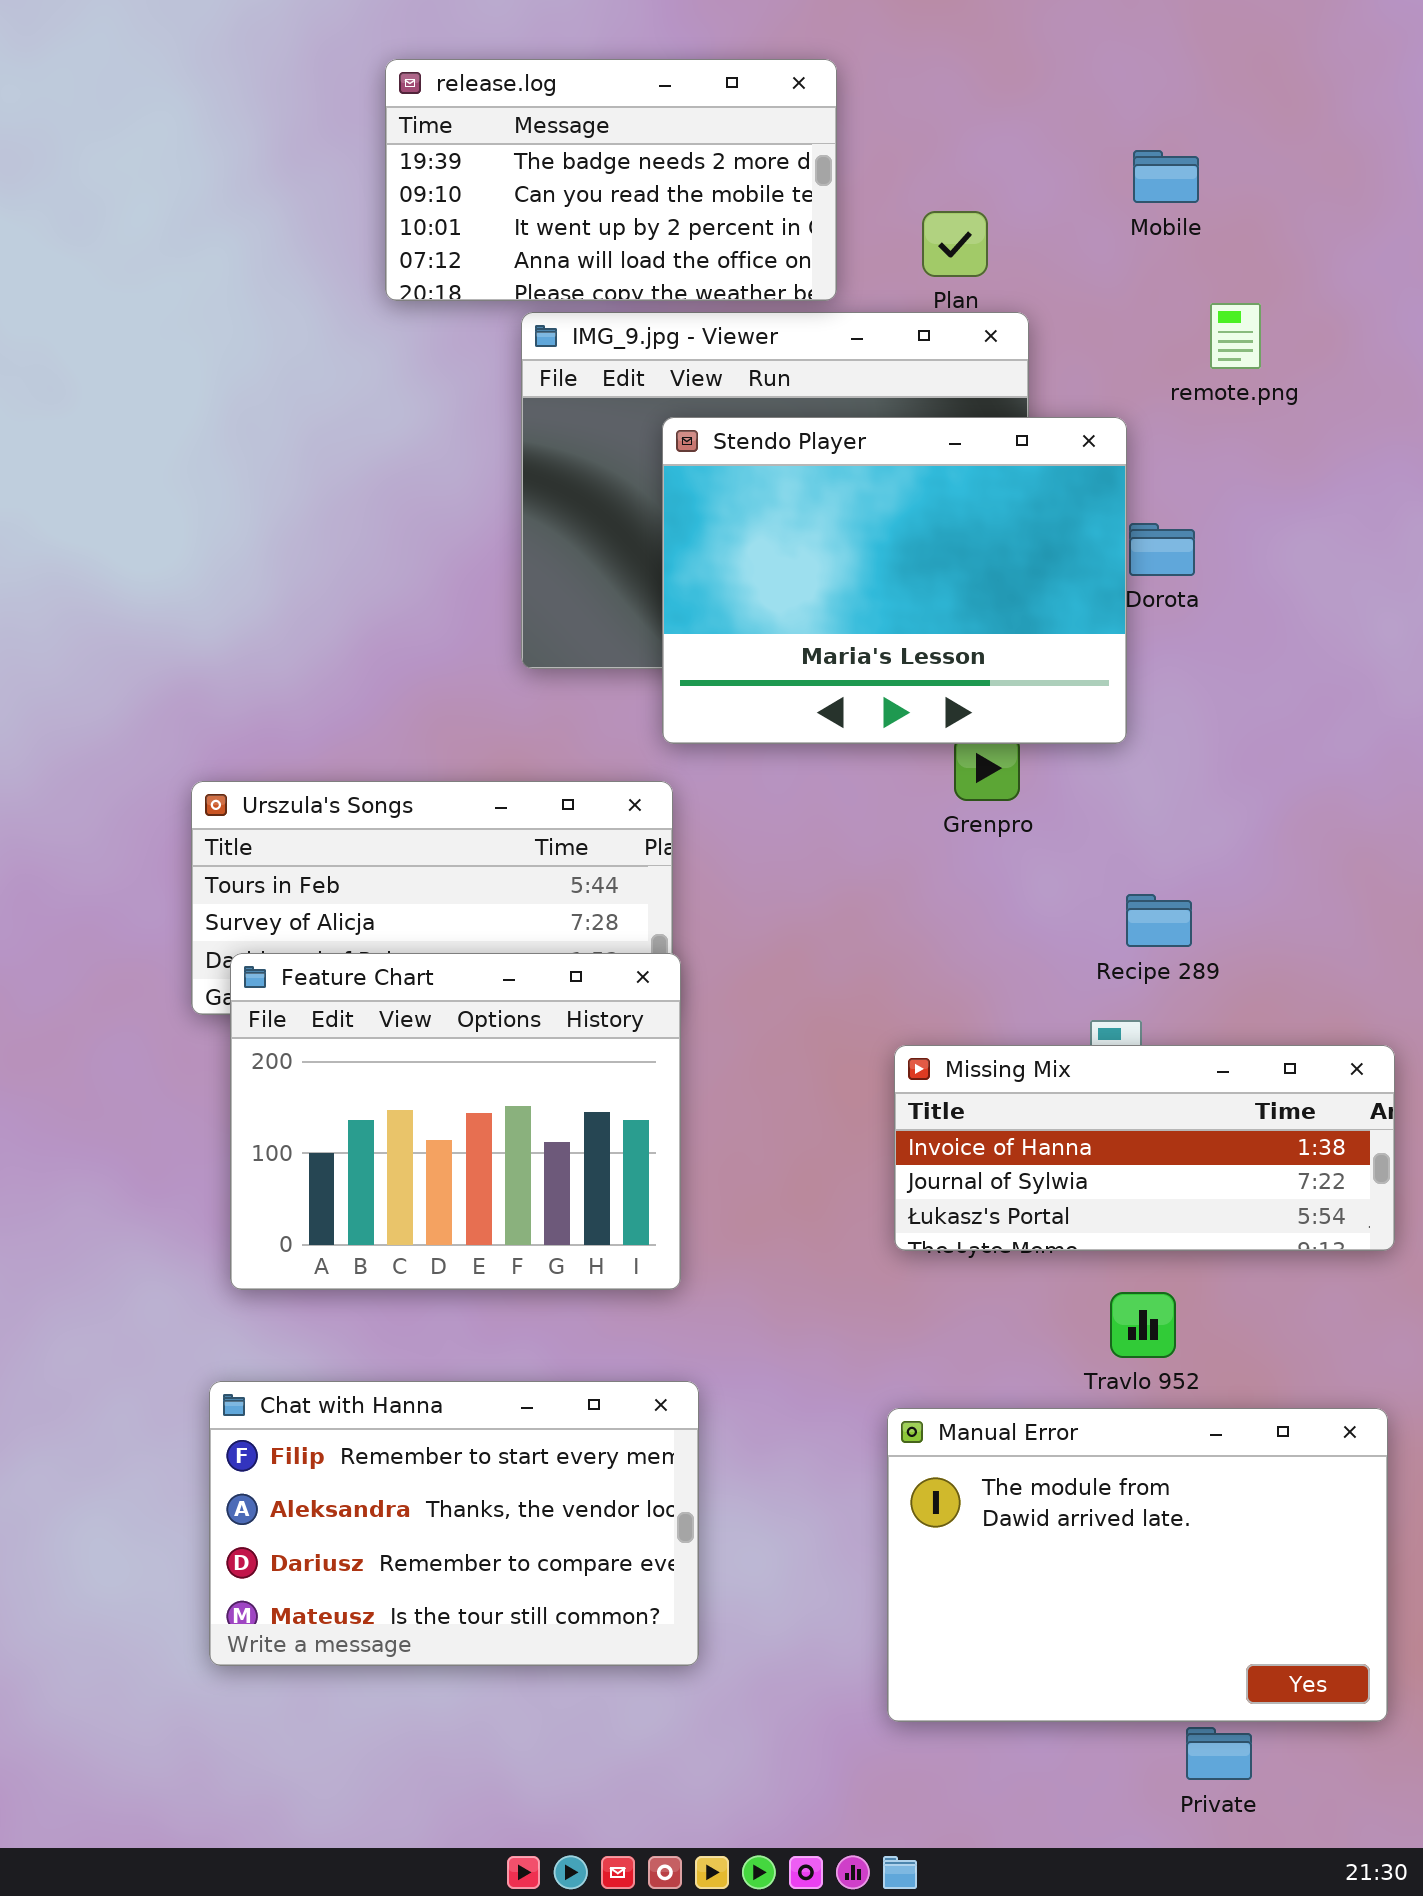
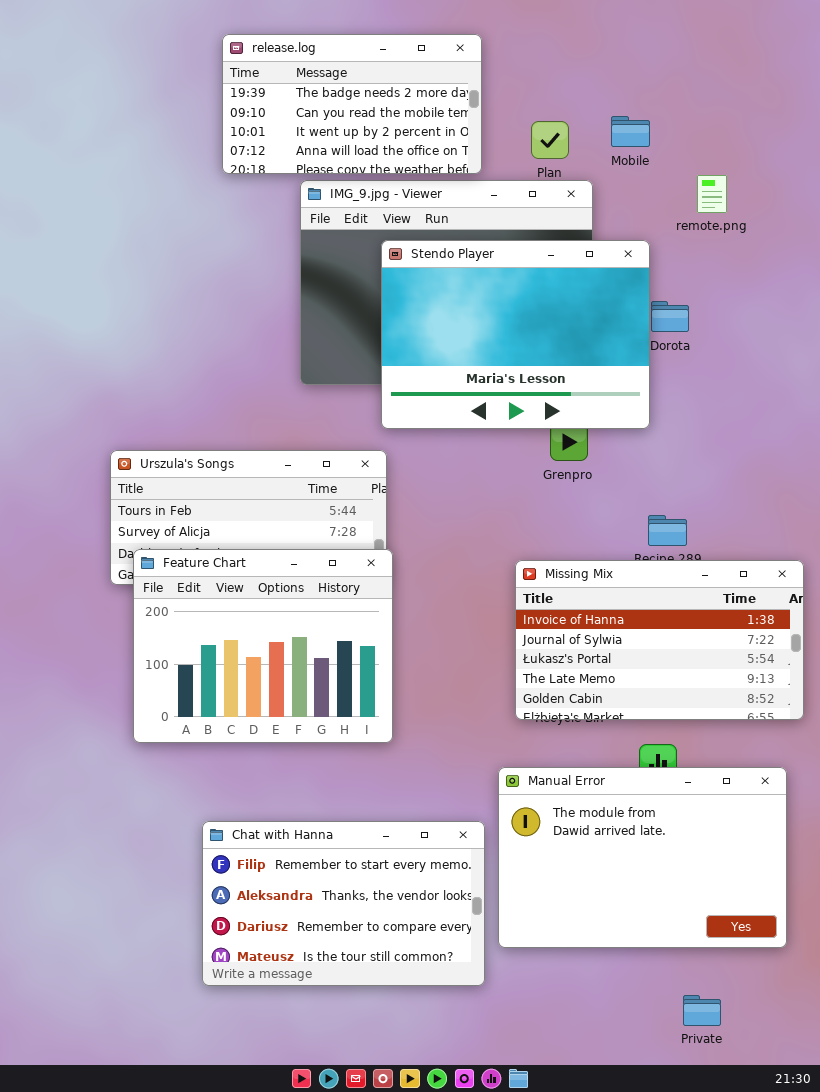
Mobile: [1133,150,1199,203] -> [611,116,650,147], moved
Missing Mix: [894,1045,1395,1251] -> [515,560,804,720], resized
Chat with Hanna: [209,1381,699,1666] -> [202,821,485,986], moved
Manual Error: [887,1408,1388,1722] -> [498,767,787,948], moved

